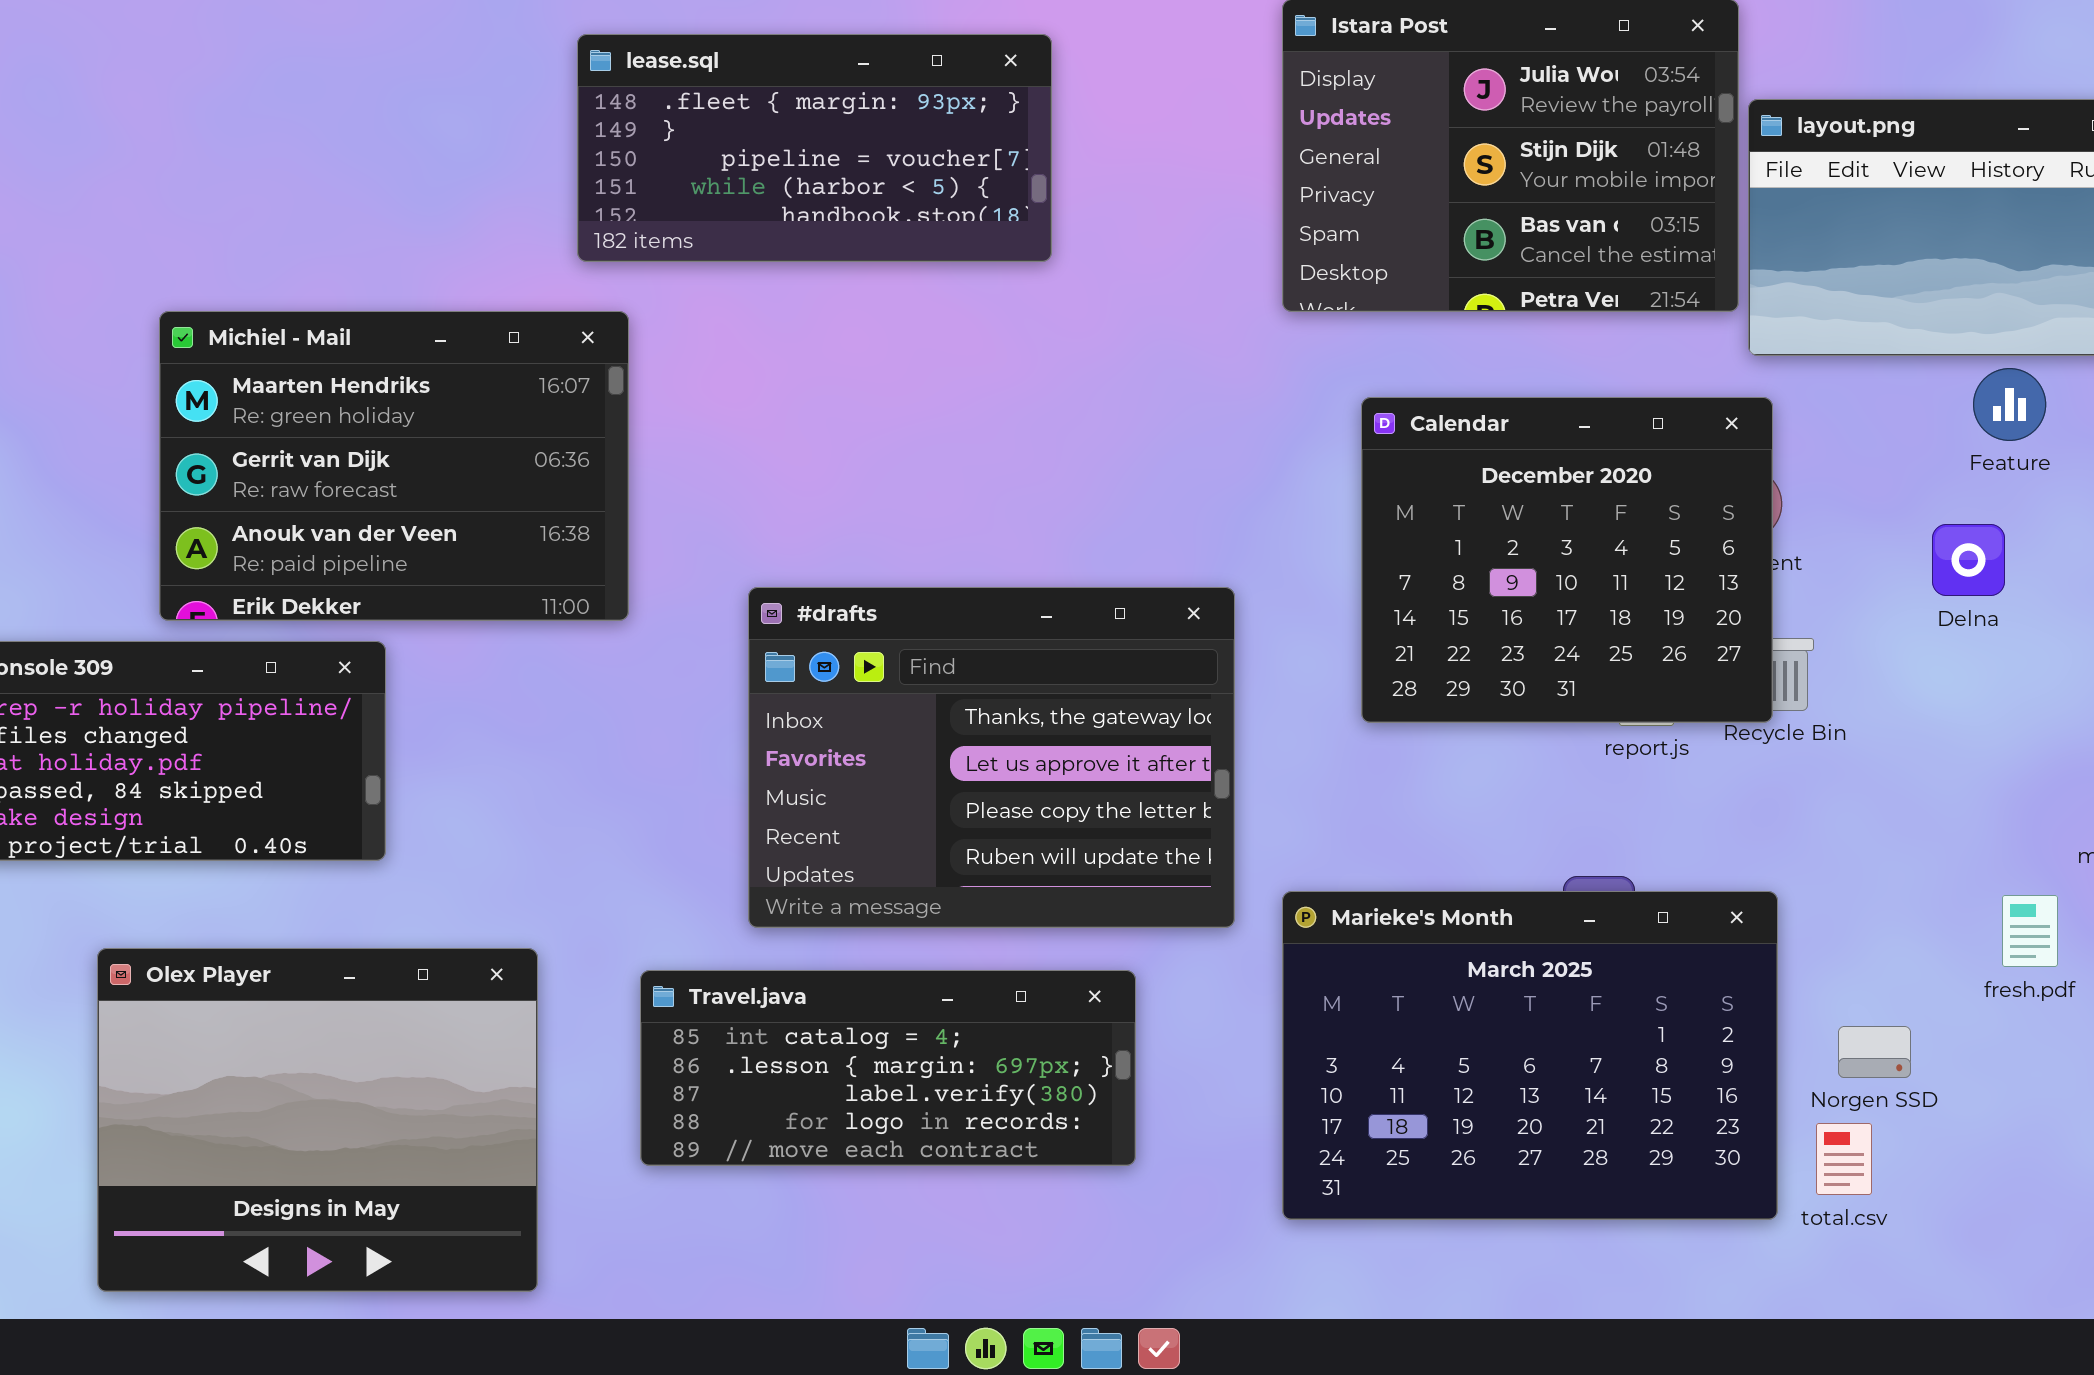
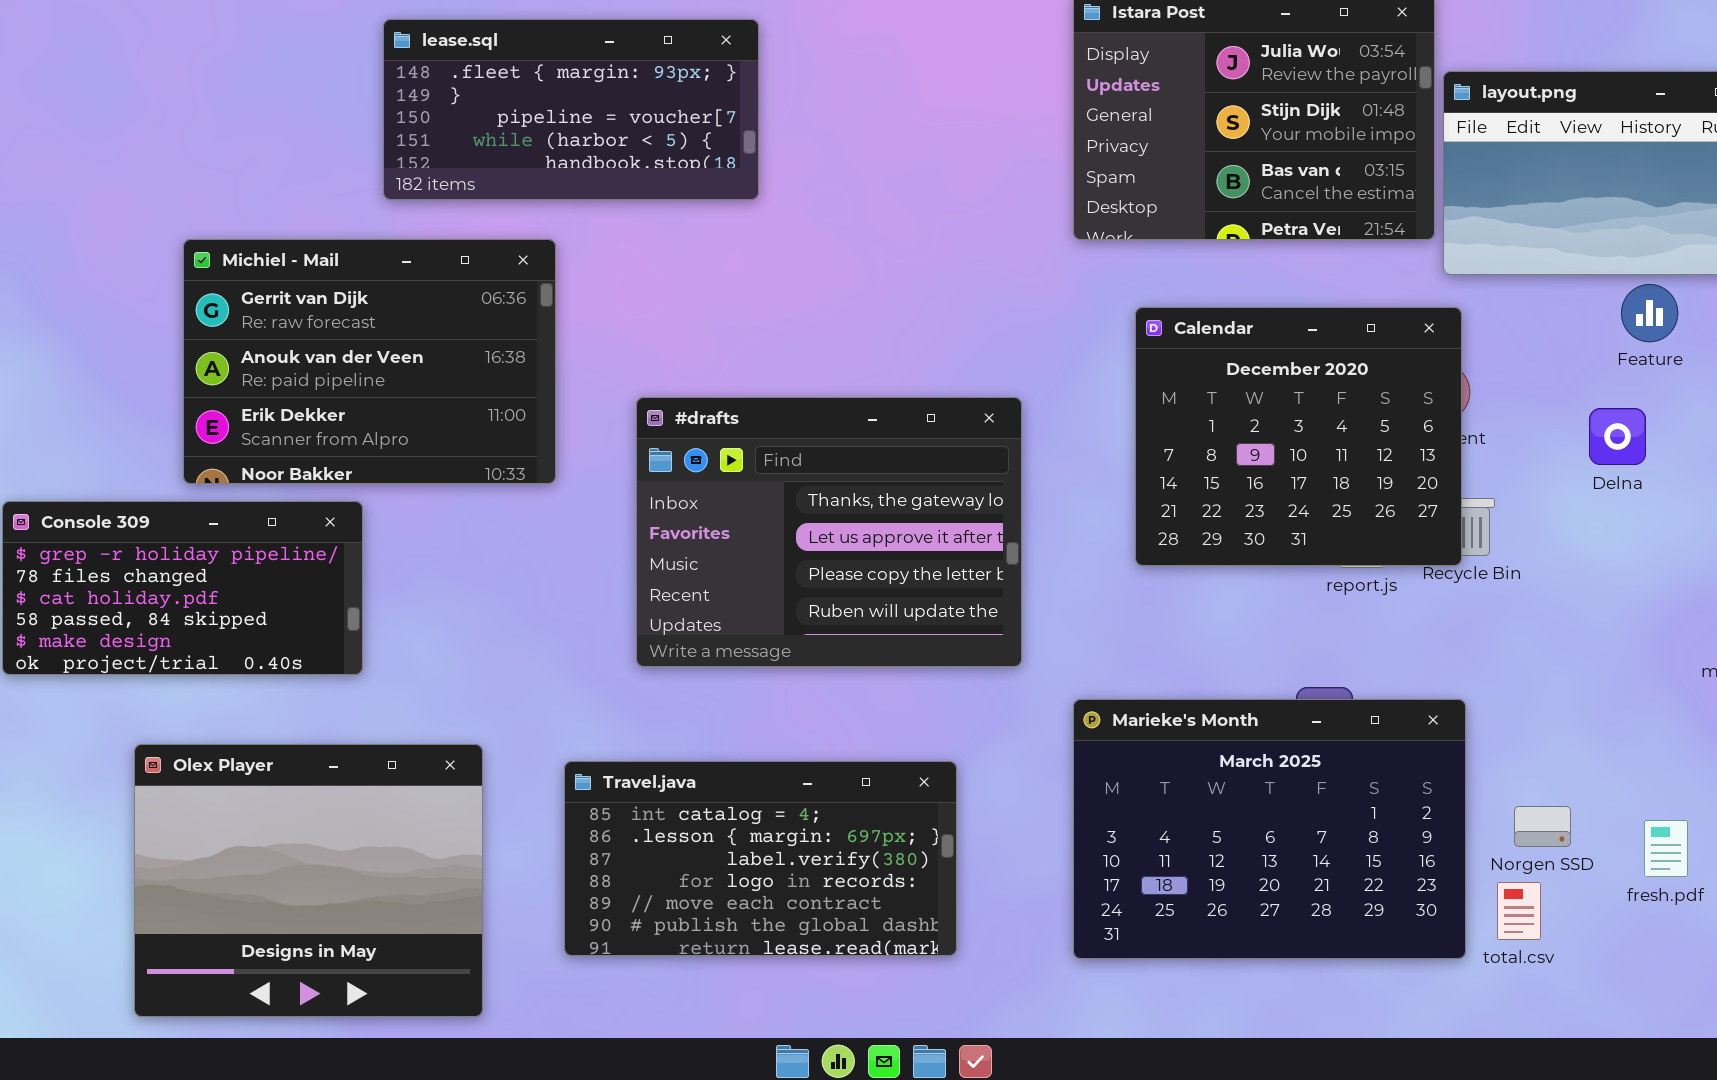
lease.sql: [577,34,1052,262] -> [383,19,759,200], moved
Michiel - Mail: [159,311,629,621] -> [183,239,556,484], scrolled down 1 row
#drafts: [748,587,1235,928] -> [636,397,1022,667], moved
fresh.pdf: [2002,895,2058,967] -> [1644,820,1688,877], moved
Travel.java: [640,970,1136,1166] -> [564,761,957,956], resized

